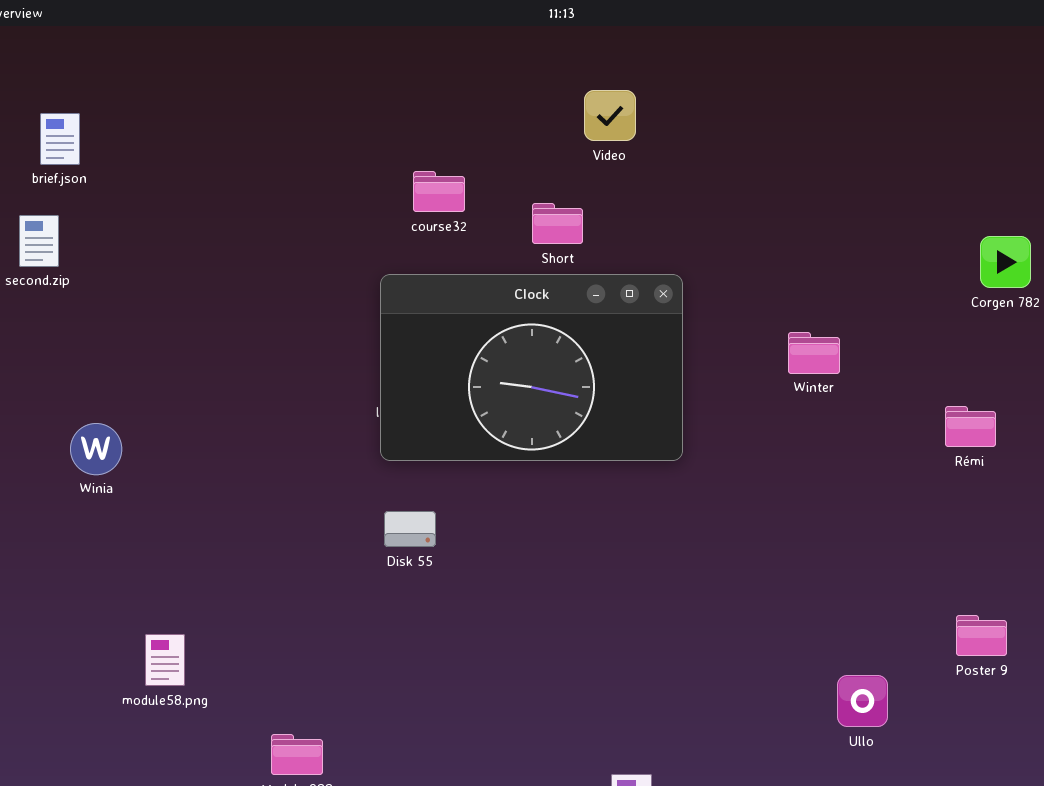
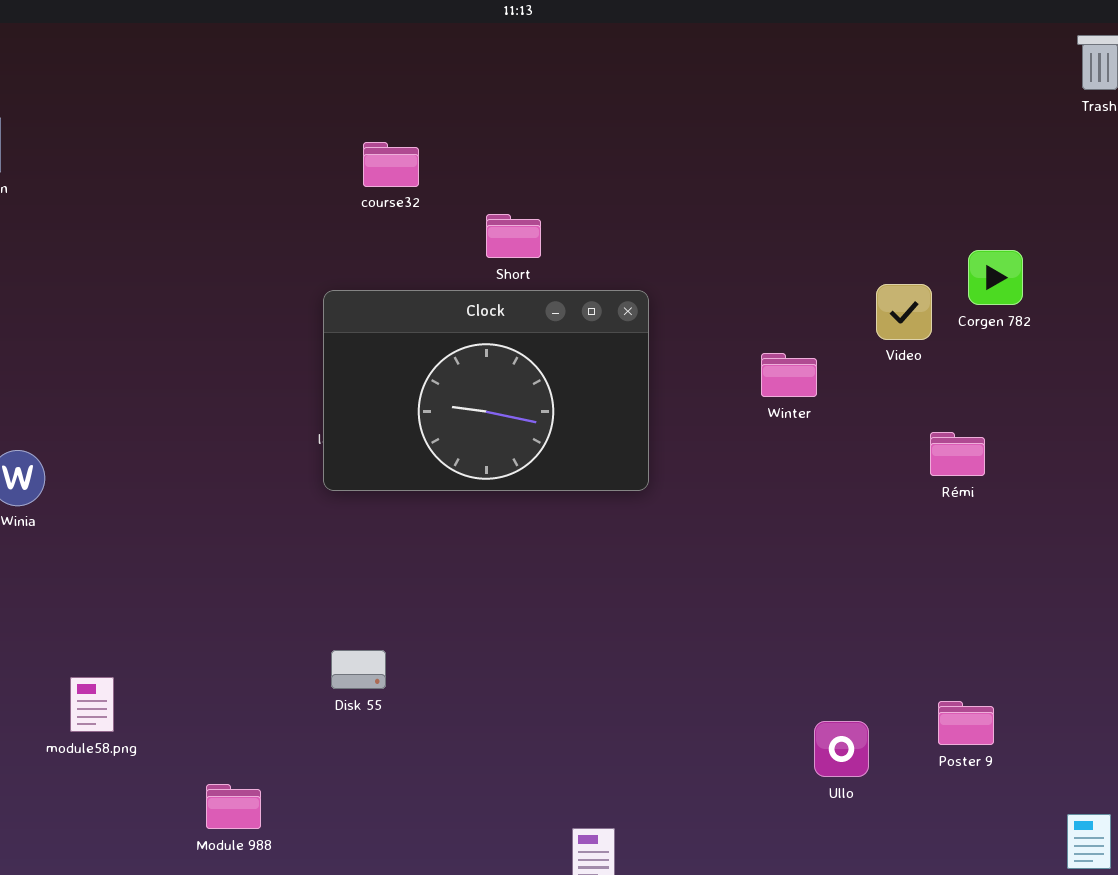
Video: [584,90,636,141] -> [876,284,932,340], moved
course32: [413,171,465,212] -> [363,142,419,187], moved
Disk 55: [384,511,436,547] -> [331,650,386,689], moved
Poster 9: [956,615,1007,656] -> [938,701,994,745], moved

